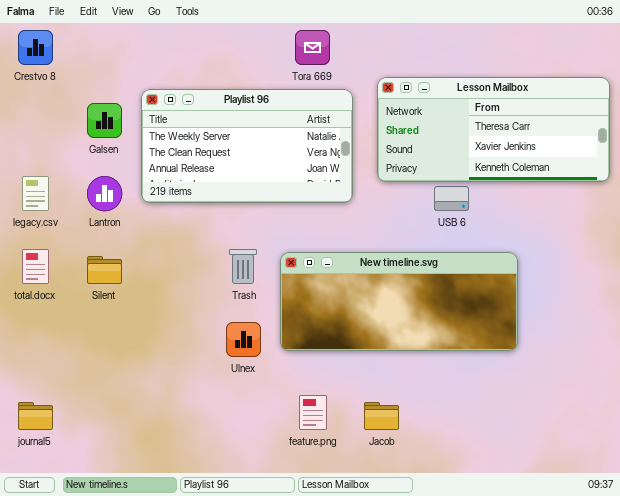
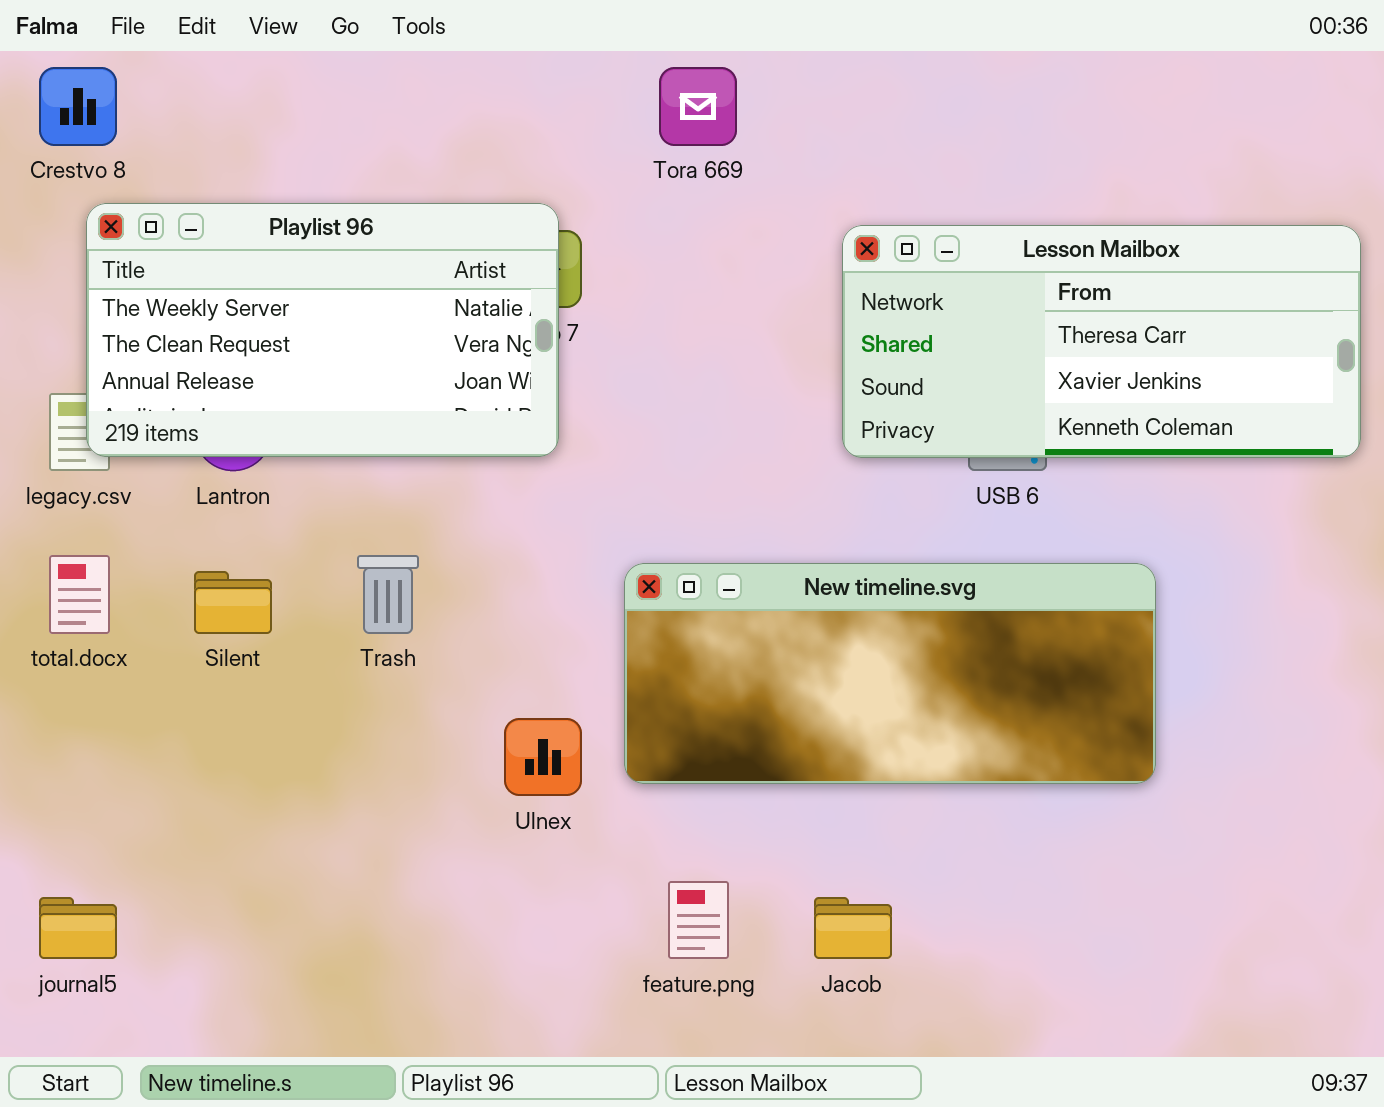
Lesson Mailbox: [377,77,610,182] -> [842,225,1361,458], moved
Playlist 96: [141,89,353,203] -> [86,203,559,457], moved
Trash: [229,249,257,284] -> [357,555,419,634], moved

